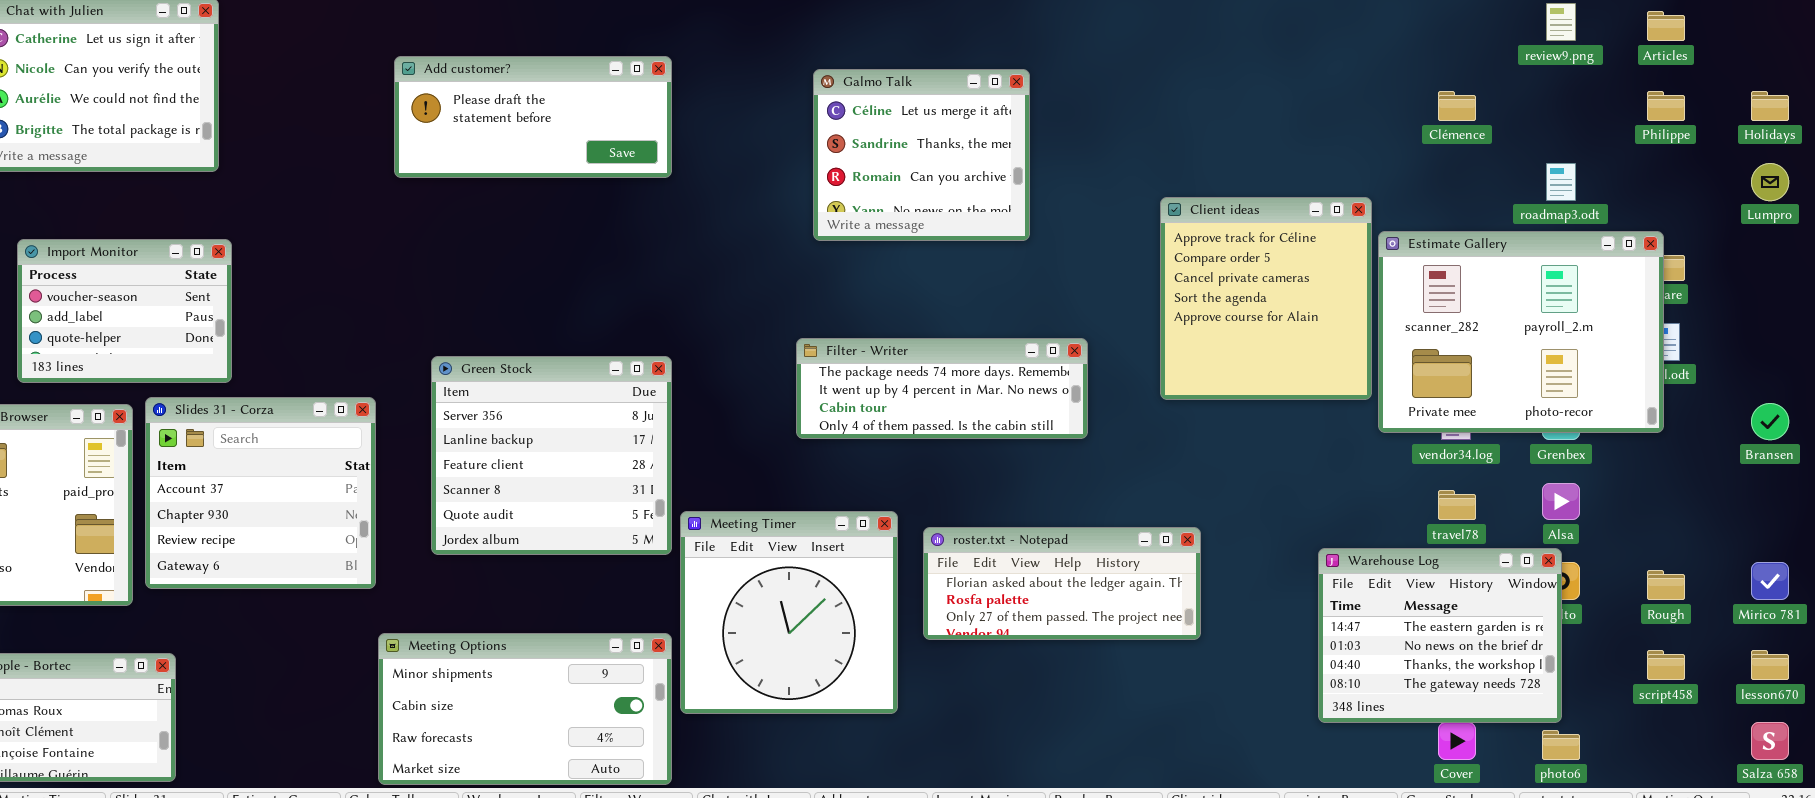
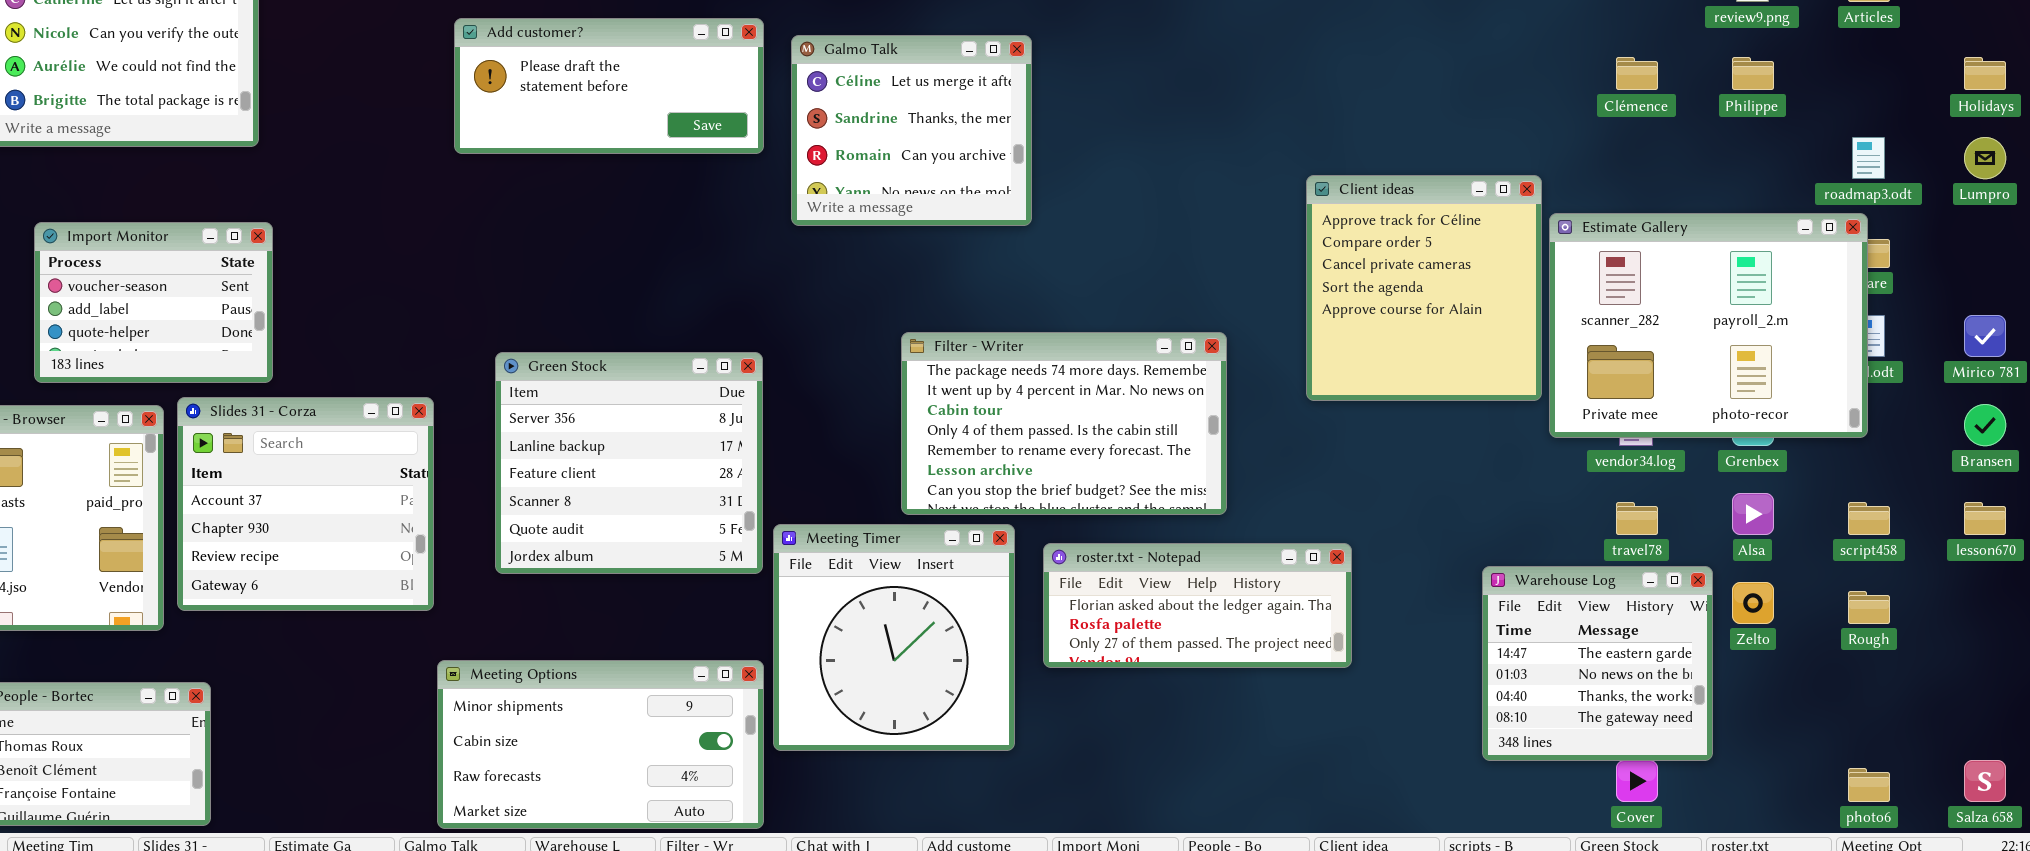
Galmo Talk: [813,69,1030,241] -> [791,35,1032,226], moved
Philippe: [1647,91,1685,121] -> [1732,57,1774,90], moved
roadmap3.odt: [1546,163,1576,201] -> [1852,137,1885,179], moved
Filter - Writer: [796,338,1088,439] -> [901,332,1227,515], resized
Warehouse Log: [1318,548,1562,723] -> [1482,566,1713,761], resized
Mirico 781: [1751,562,1789,600] -> [1964,315,2006,357], moved
script458: [1647,650,1685,680] -> [1848,502,1890,535], moved
lesson670: [1751,650,1789,680] -> [1964,502,2006,535], moved
photo6: [1542,730,1580,760] -> [1848,768,1890,802], moved

